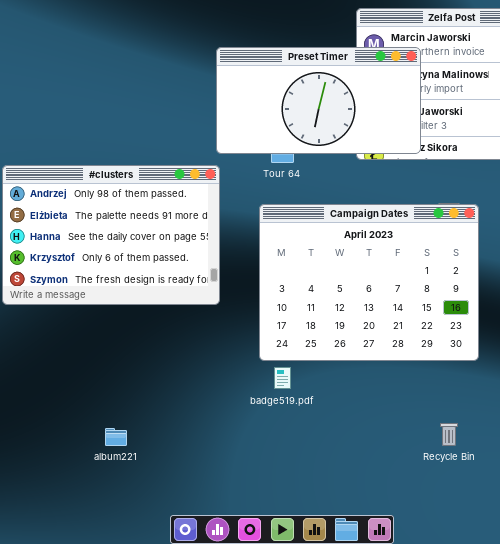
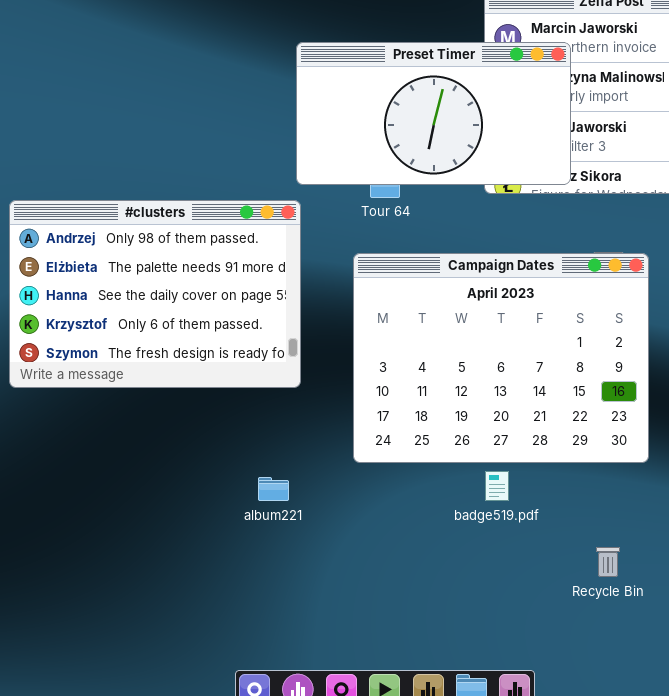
badge519.pdf: [274,367,291,389] -> [485,471,509,501], moved
album221: [105,428,127,446] -> [258,477,289,501], moved

